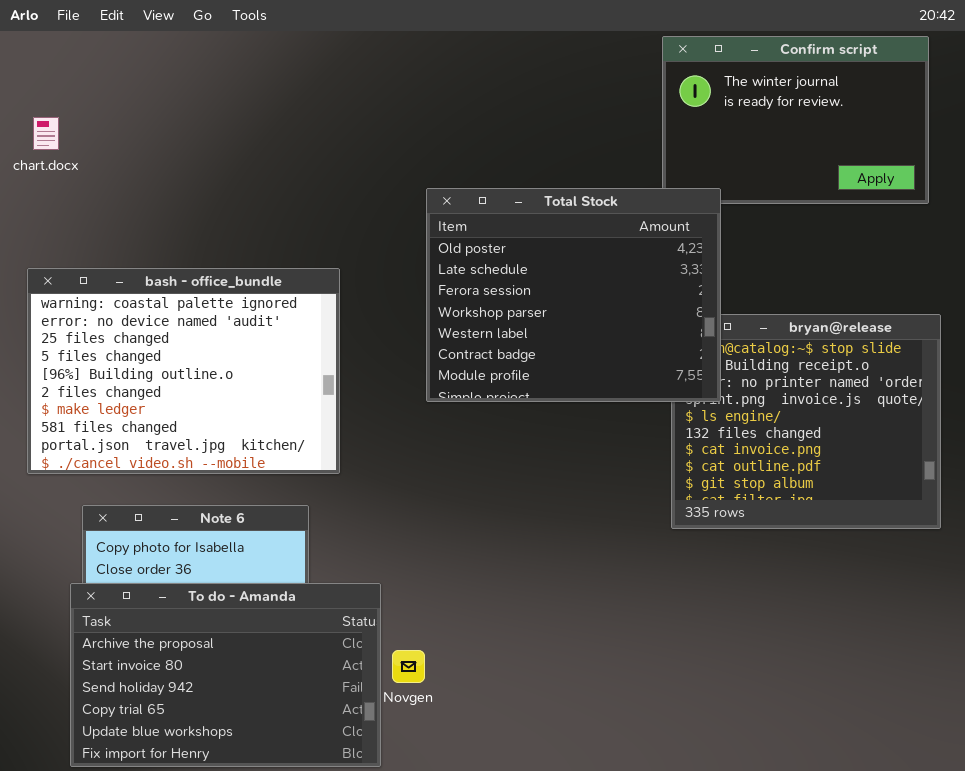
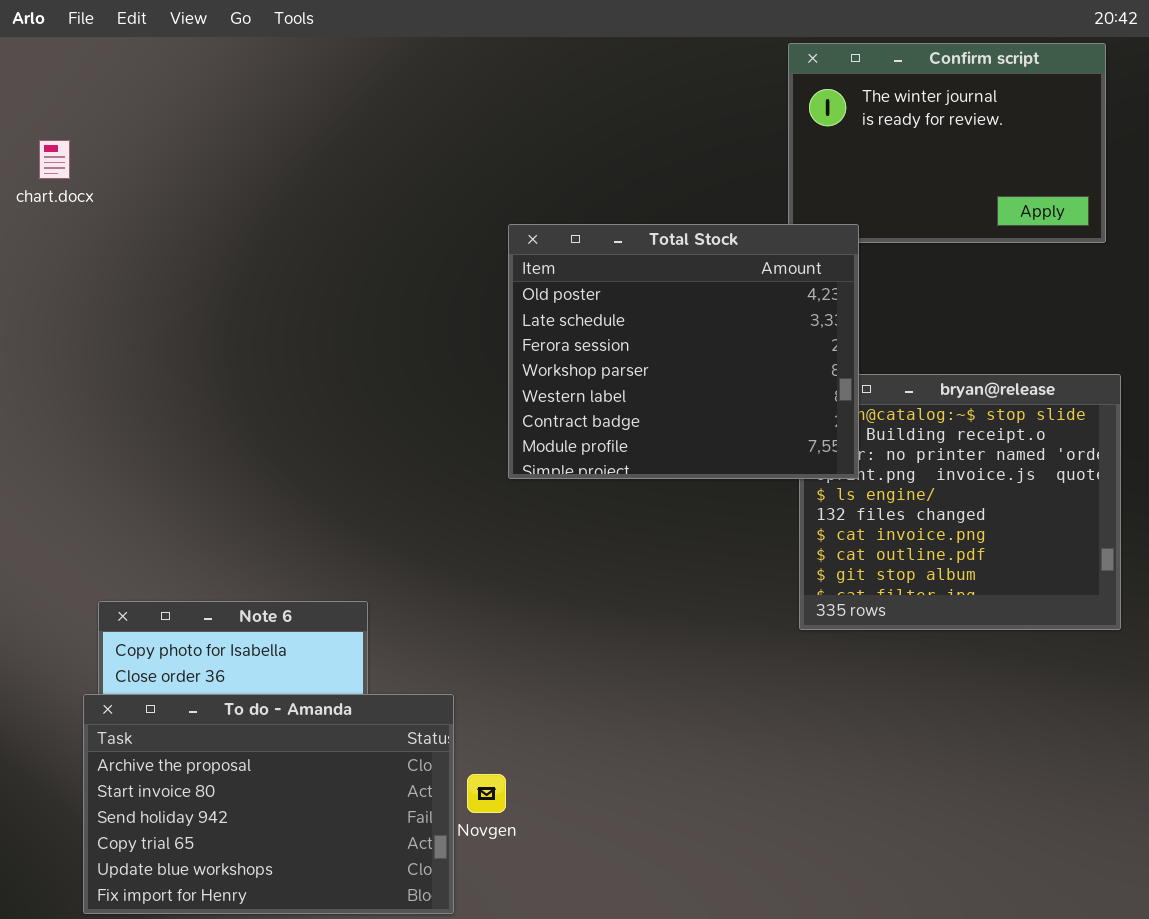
bash - office_bundle: [27,268,340,474] -> none, closed

